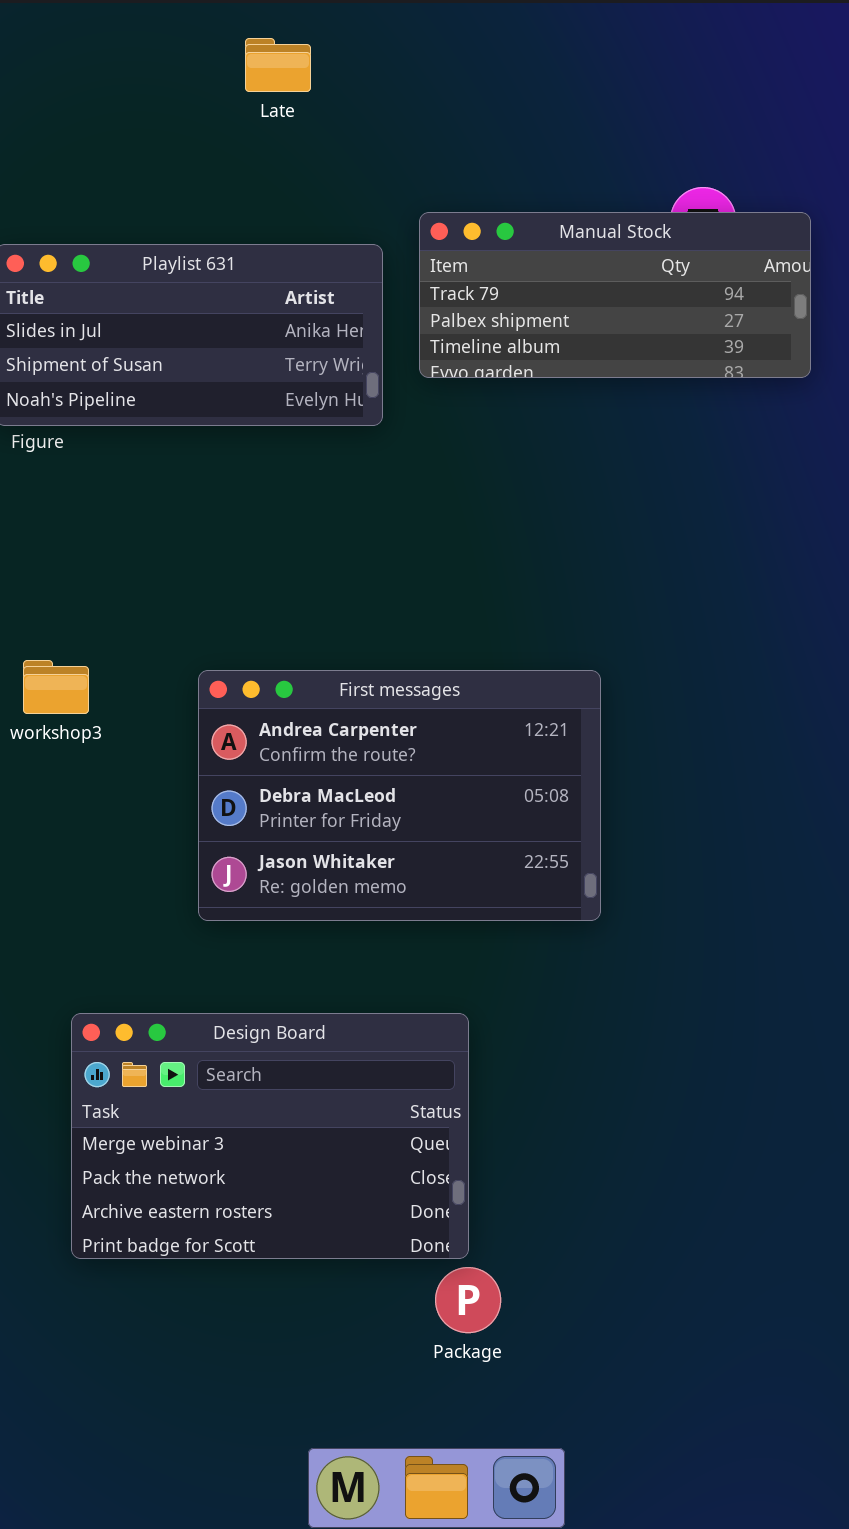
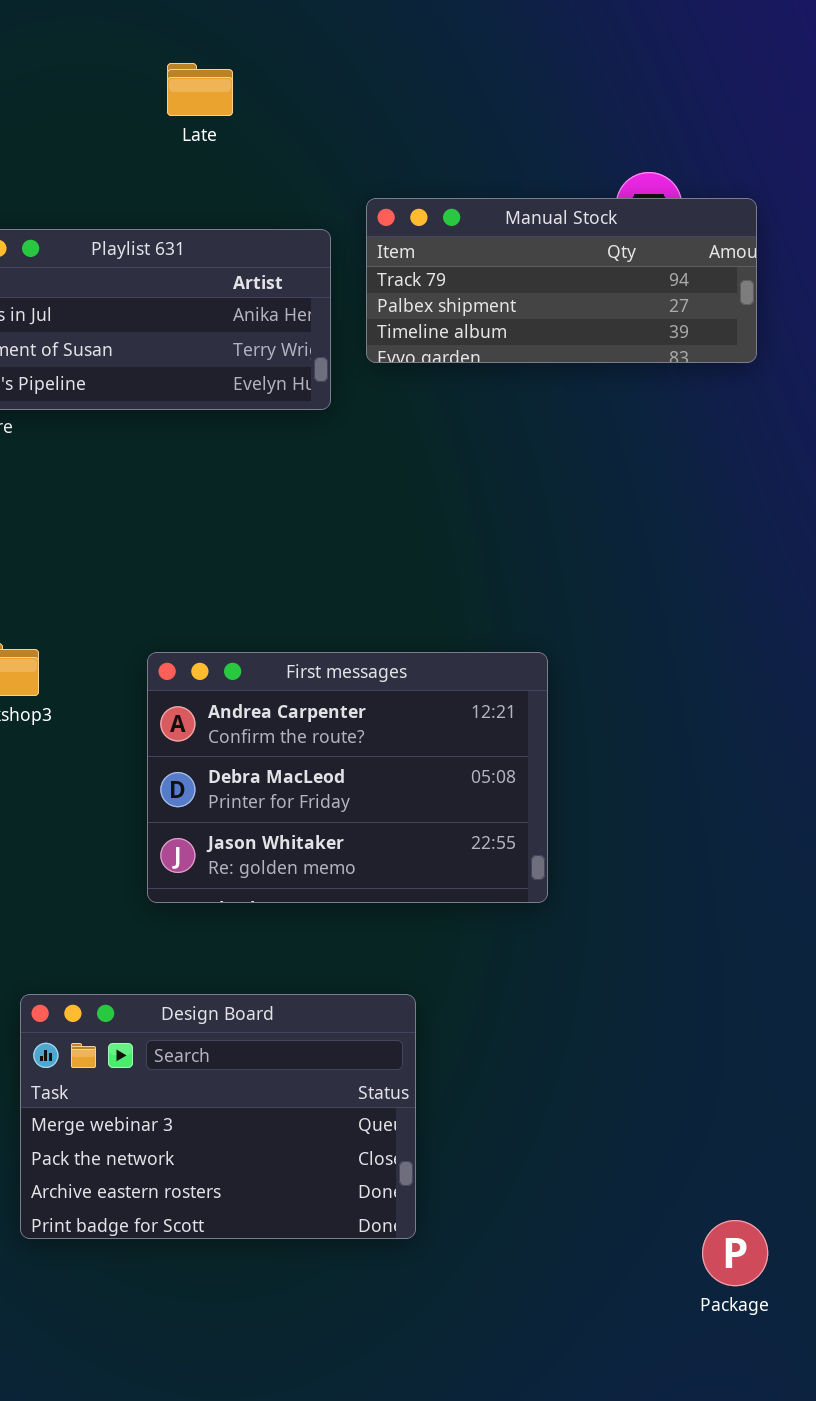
Late: [245,38,311,92] -> [167,63,233,116], moved
Package: [435,1267,501,1333] -> [702,1220,768,1286], moved

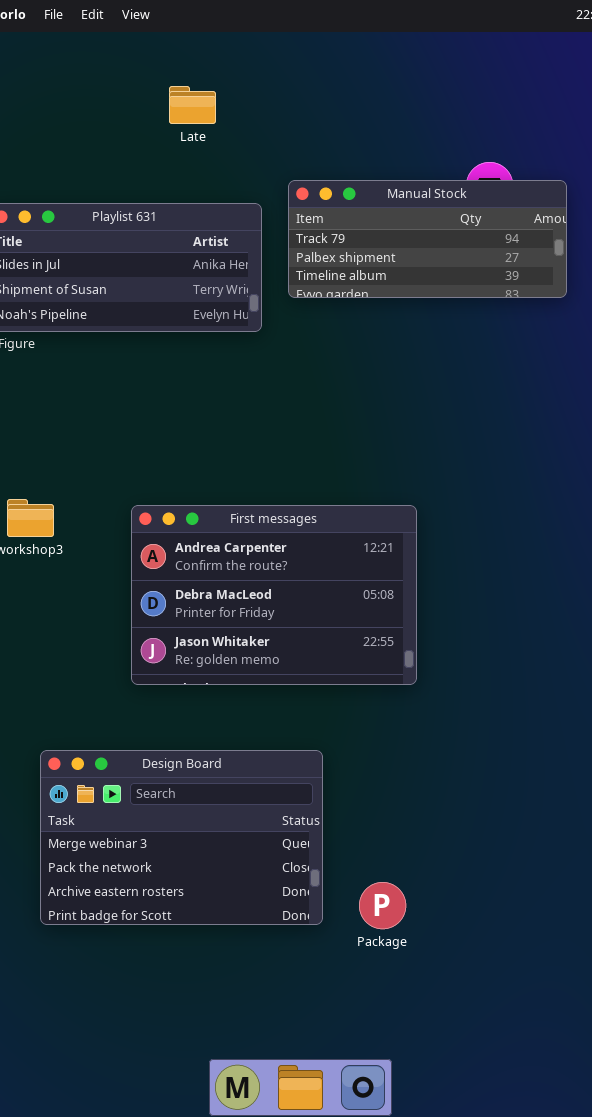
Late: [167,63,233,116] -> [169,86,216,124], moved
Package: [702,1220,768,1286] -> [359,882,406,929], moved

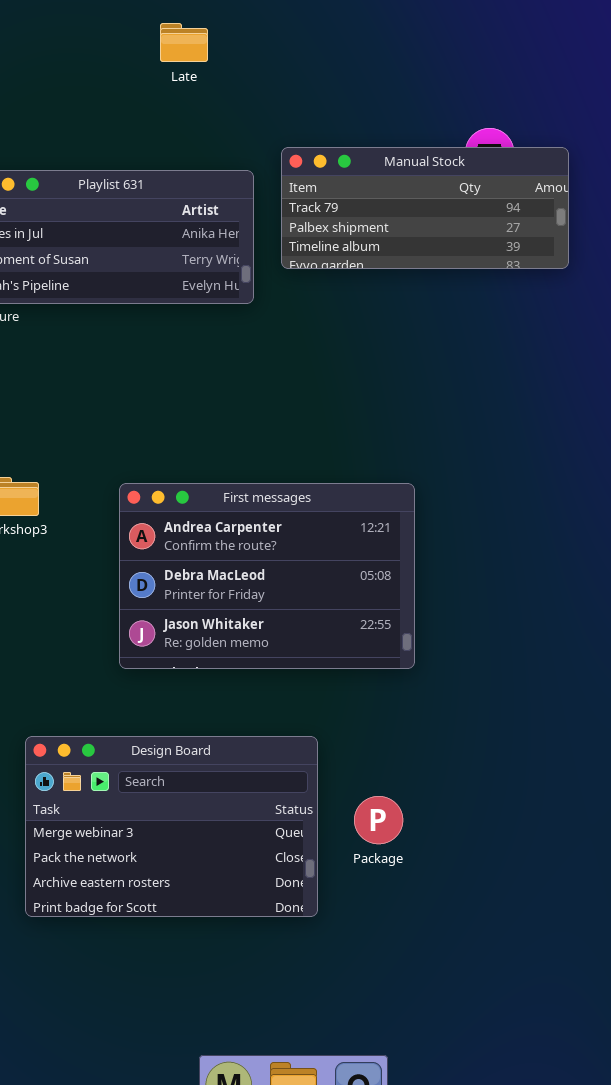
Late: [169,86,216,124] -> [160,23,208,62], moved
Package: [359,882,406,929] -> [354,796,403,844], moved

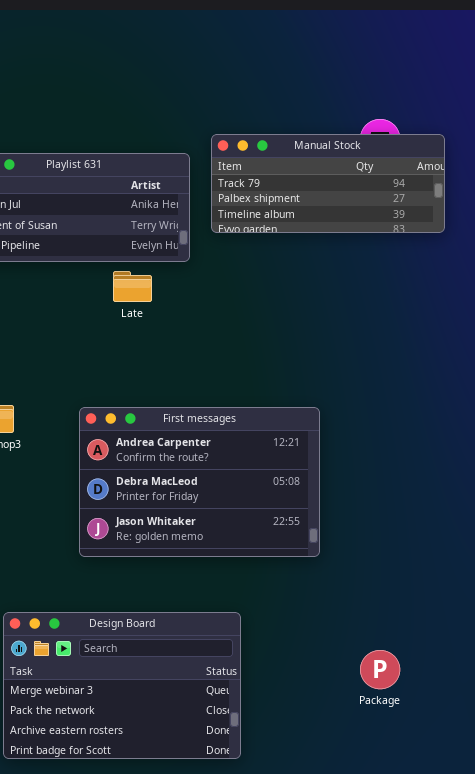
Late: [160,23,208,62] -> [113,271,152,302], moved
Package: [354,796,403,844] -> [360,650,400,689], moved

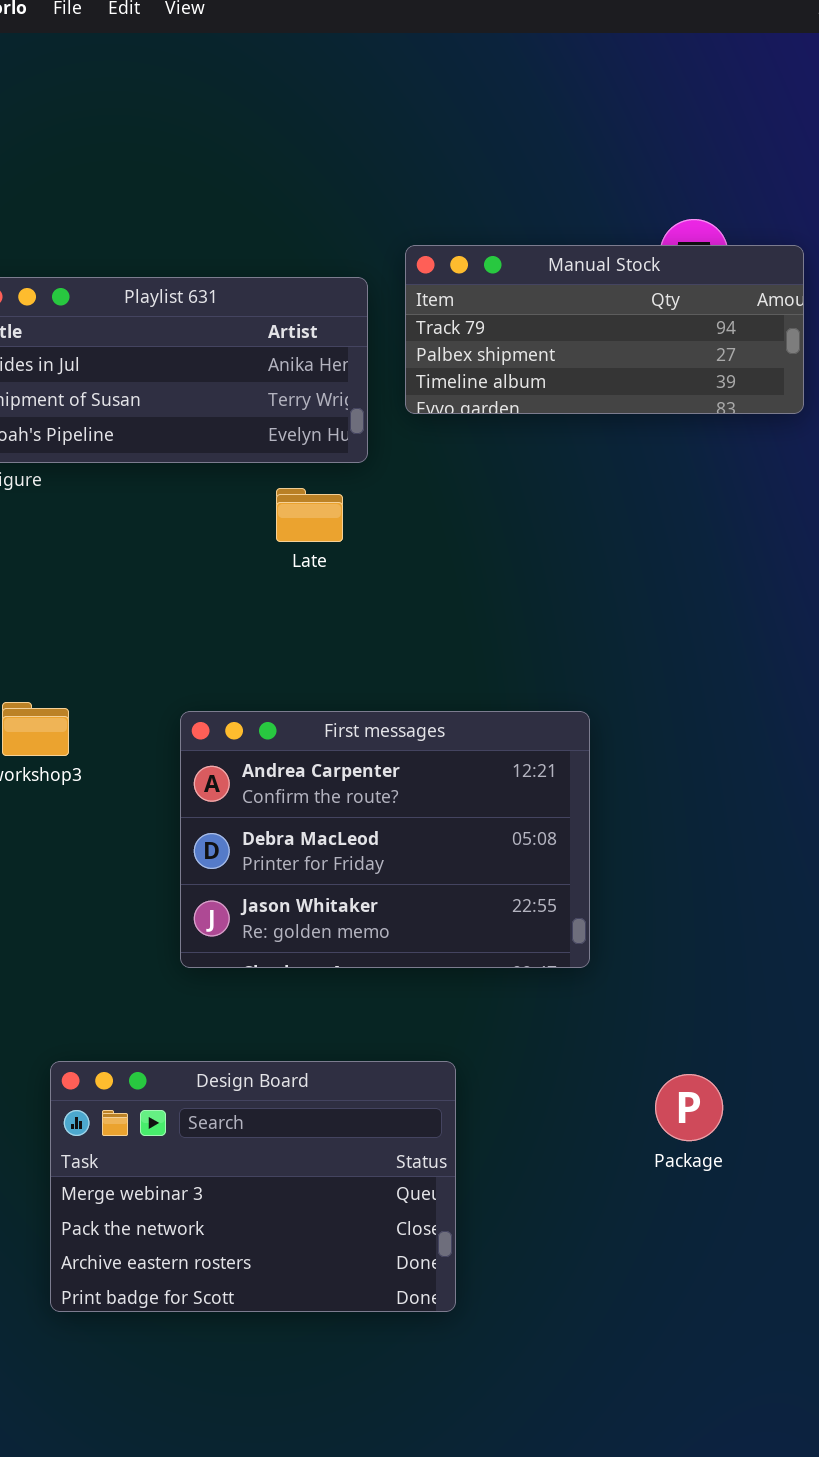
Late: [113,271,152,302] -> [276,488,343,542], moved
Package: [360,650,400,689] -> [655,1074,723,1141], moved

